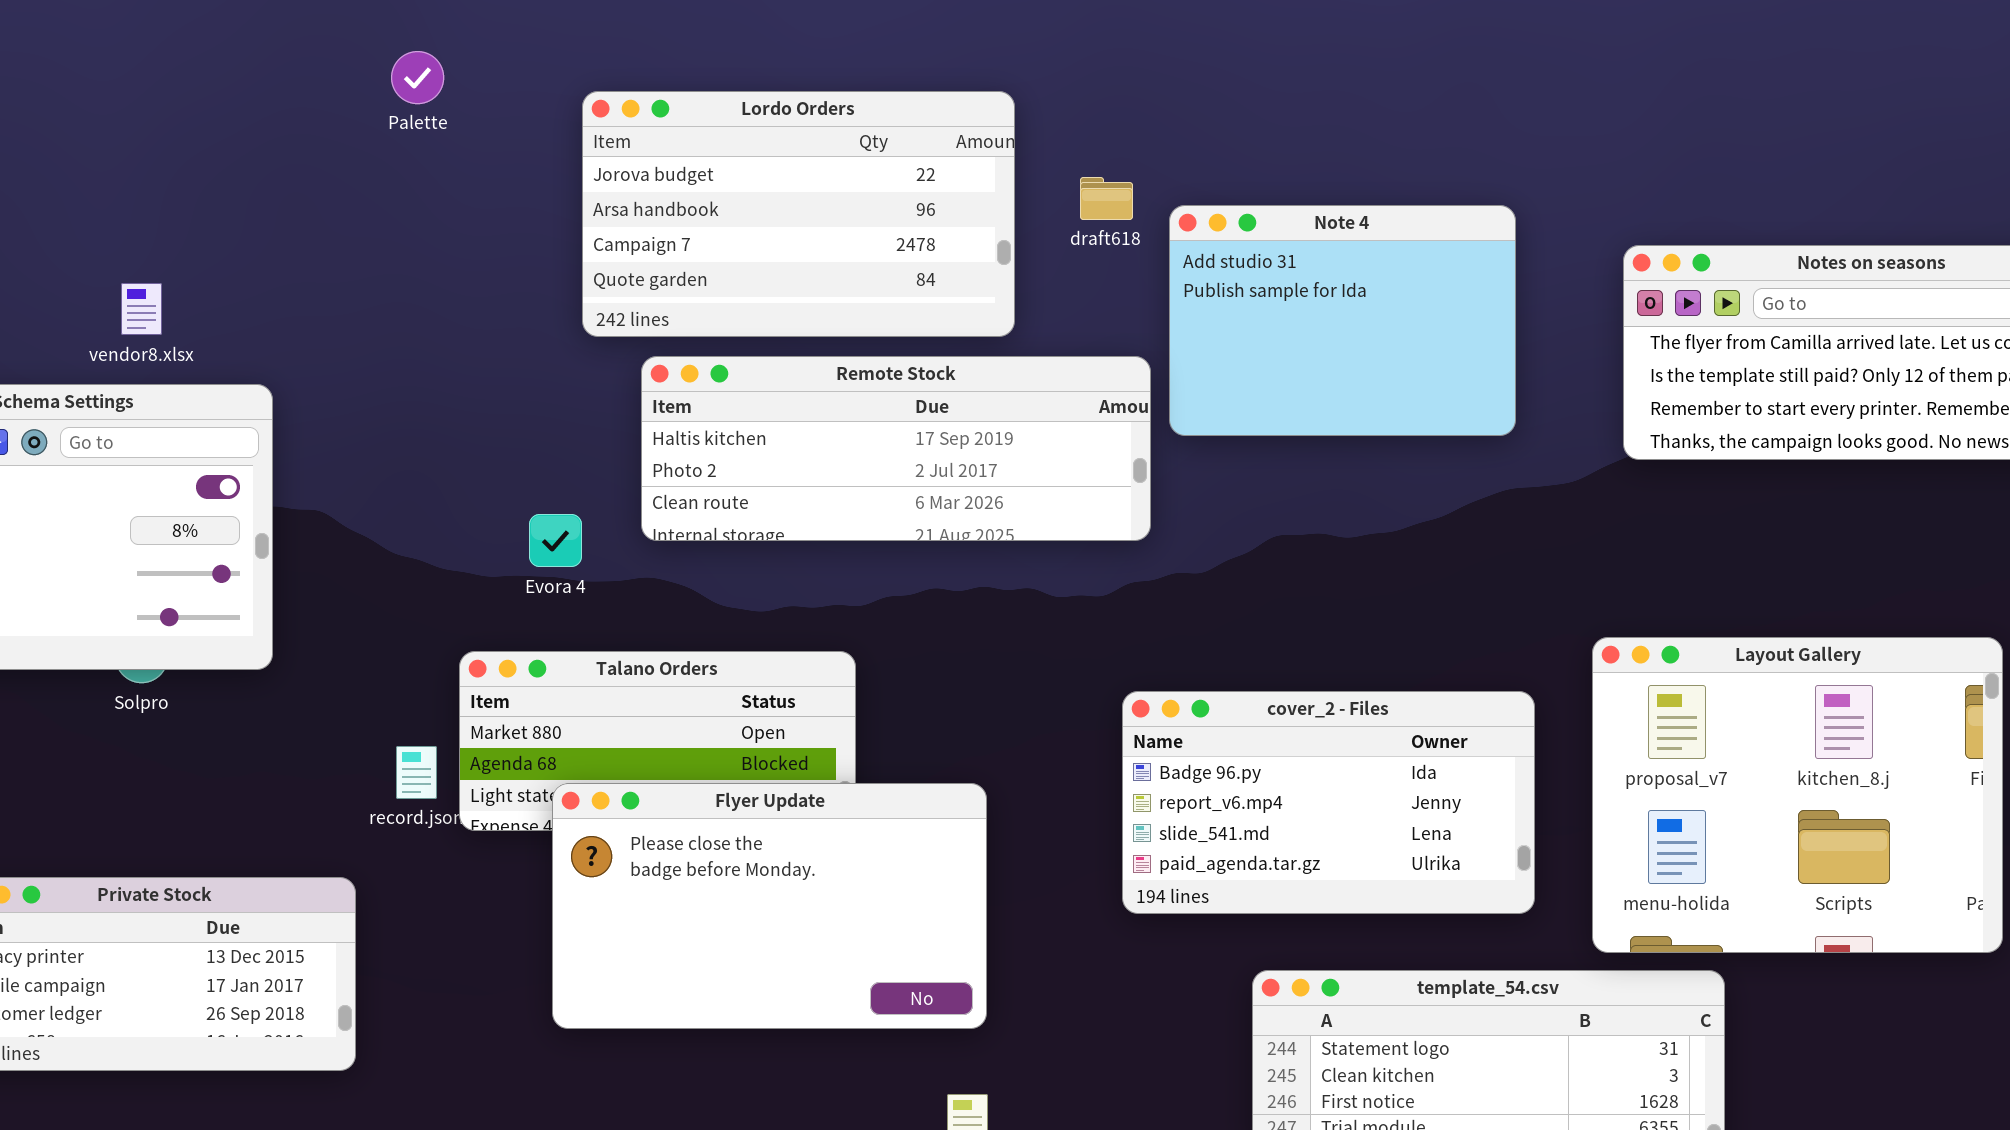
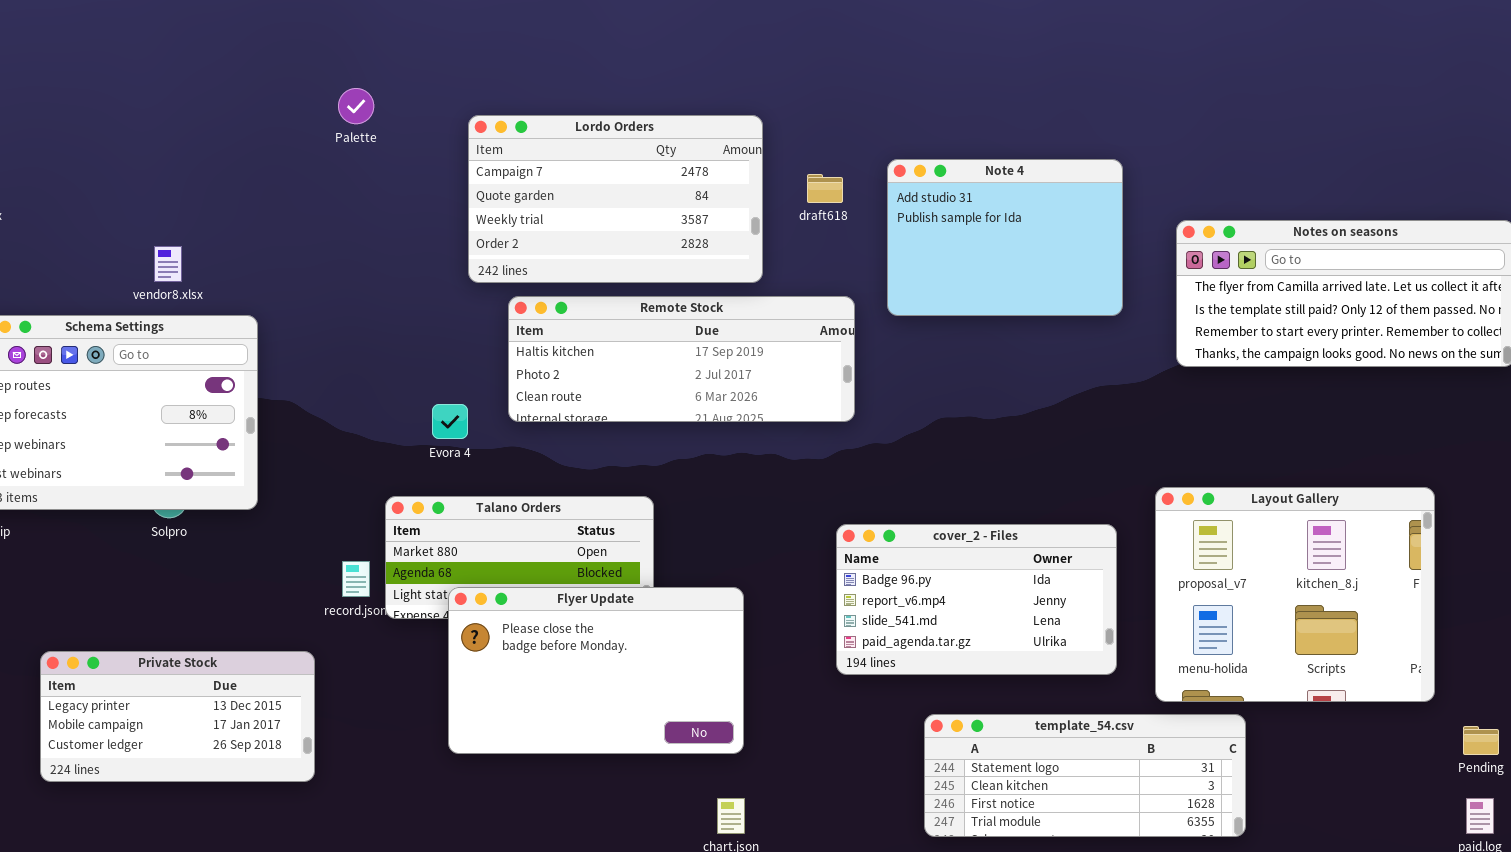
Lordo Orders: [582,91,1015,337] -> [468,115,763,283], scrolled down 2 rows
Note 4: [1169,205,1516,436] -> [887,159,1123,316], moved

